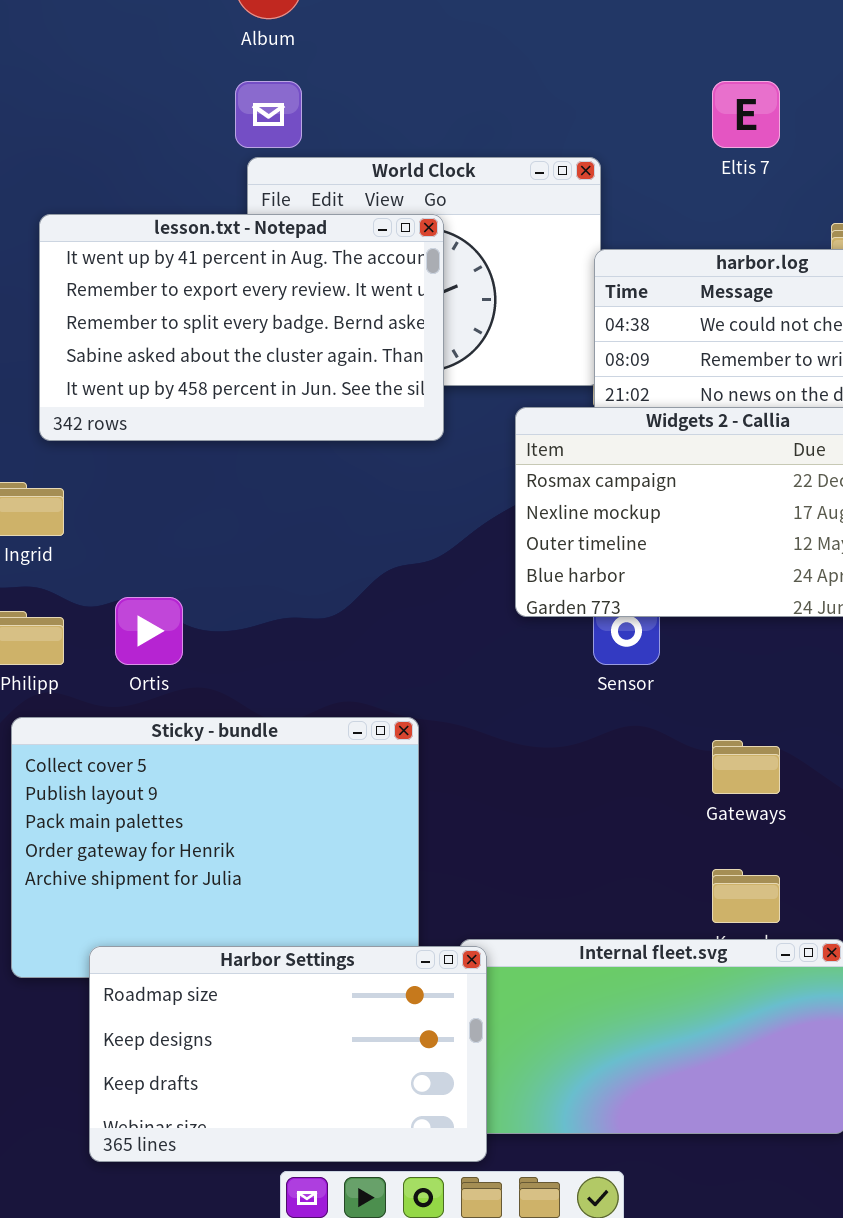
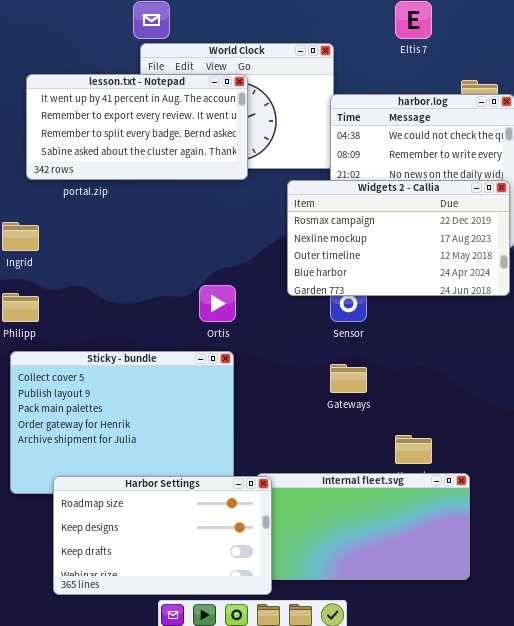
lesson.txt - Notepad: [39,214,444,441] -> [26,74,248,180], resized
Ortis: [115,597,183,665] -> [199,285,236,322], moved
Gateways: [712,740,780,794] -> [330,364,367,393], moved

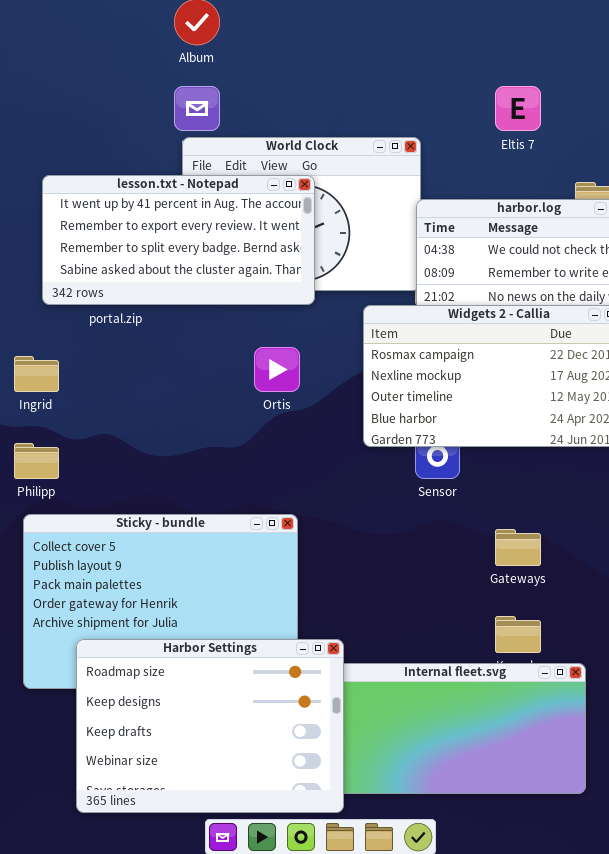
Ortis: [199,285,236,322] -> [254,347,300,392], moved
Gateways: [330,364,367,393] -> [495,529,541,566], moved
Harbor Settings: [53,476,272,595] -> [76,639,344,813], resized

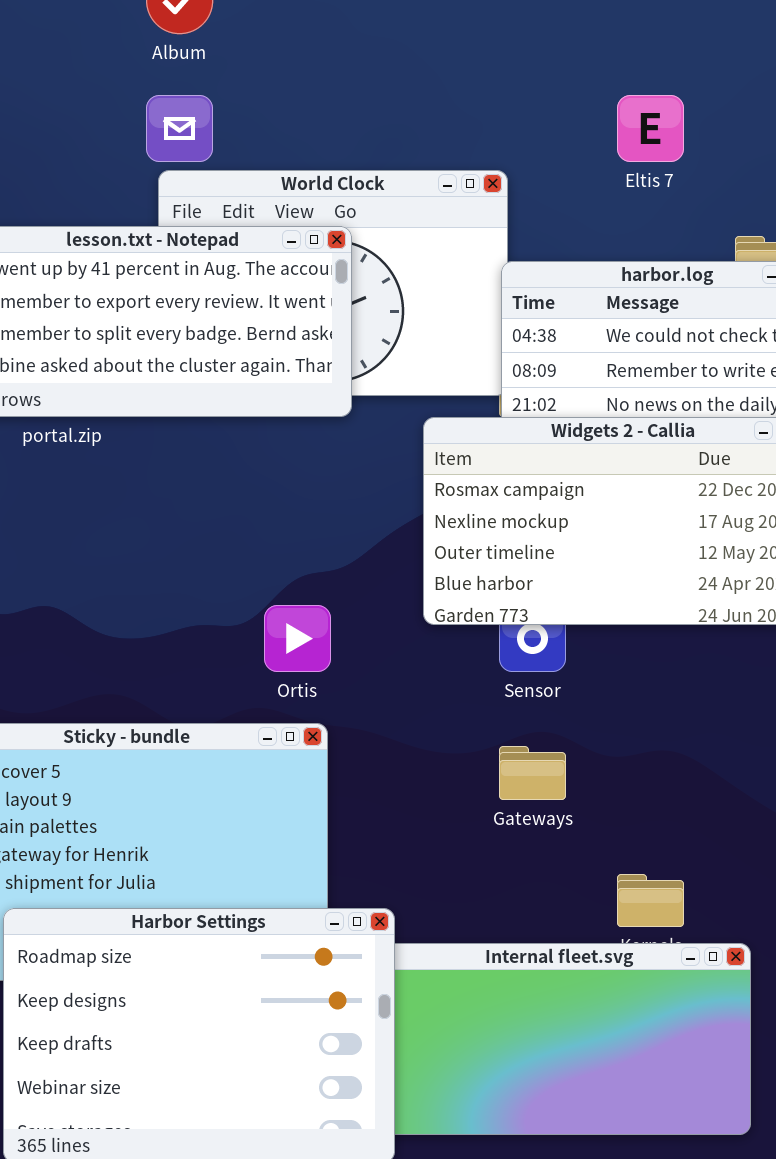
Ortis: [254,347,300,392] -> [264,605,331,672], moved
Gateways: [495,529,541,566] -> [499,746,566,800], moved

